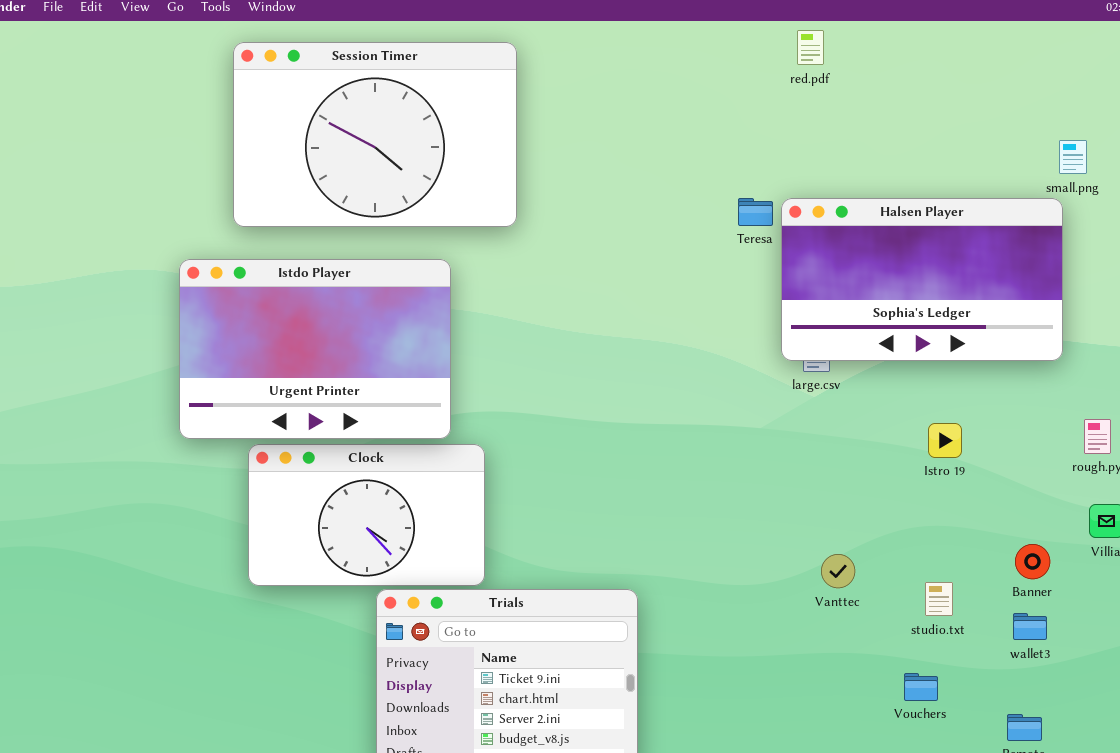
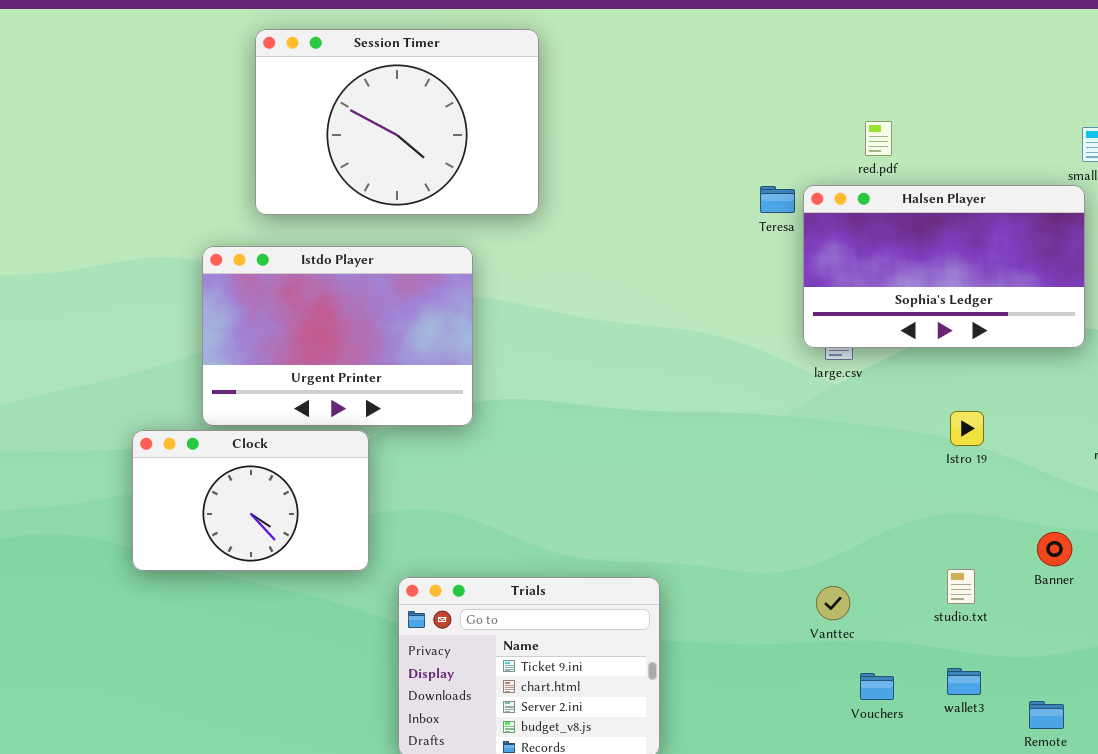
red.pdf: [797,30,824,65] -> [865,121,892,156], moved
Clock: [248,444,485,586] -> [132,430,369,571], moved
Vanttec: [821,554,855,588] -> [816,586,850,620], moved
wallet3: [1013,613,1047,640] -> [947,668,981,695], moved
Vouchers: [904,673,938,701] -> [860,673,894,700], moved

